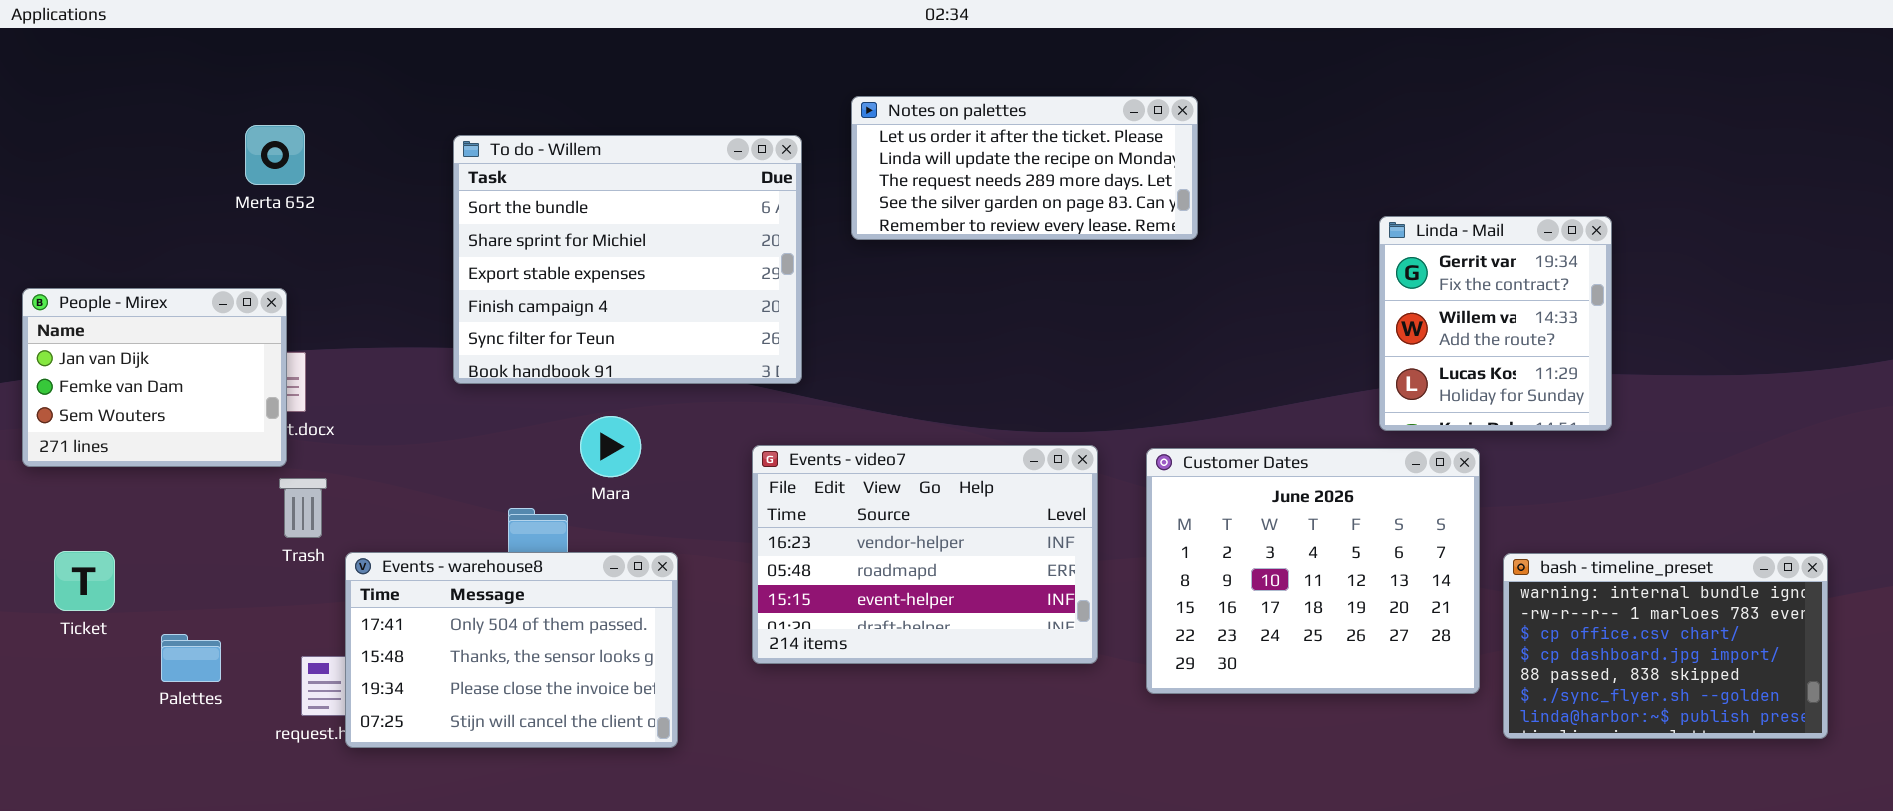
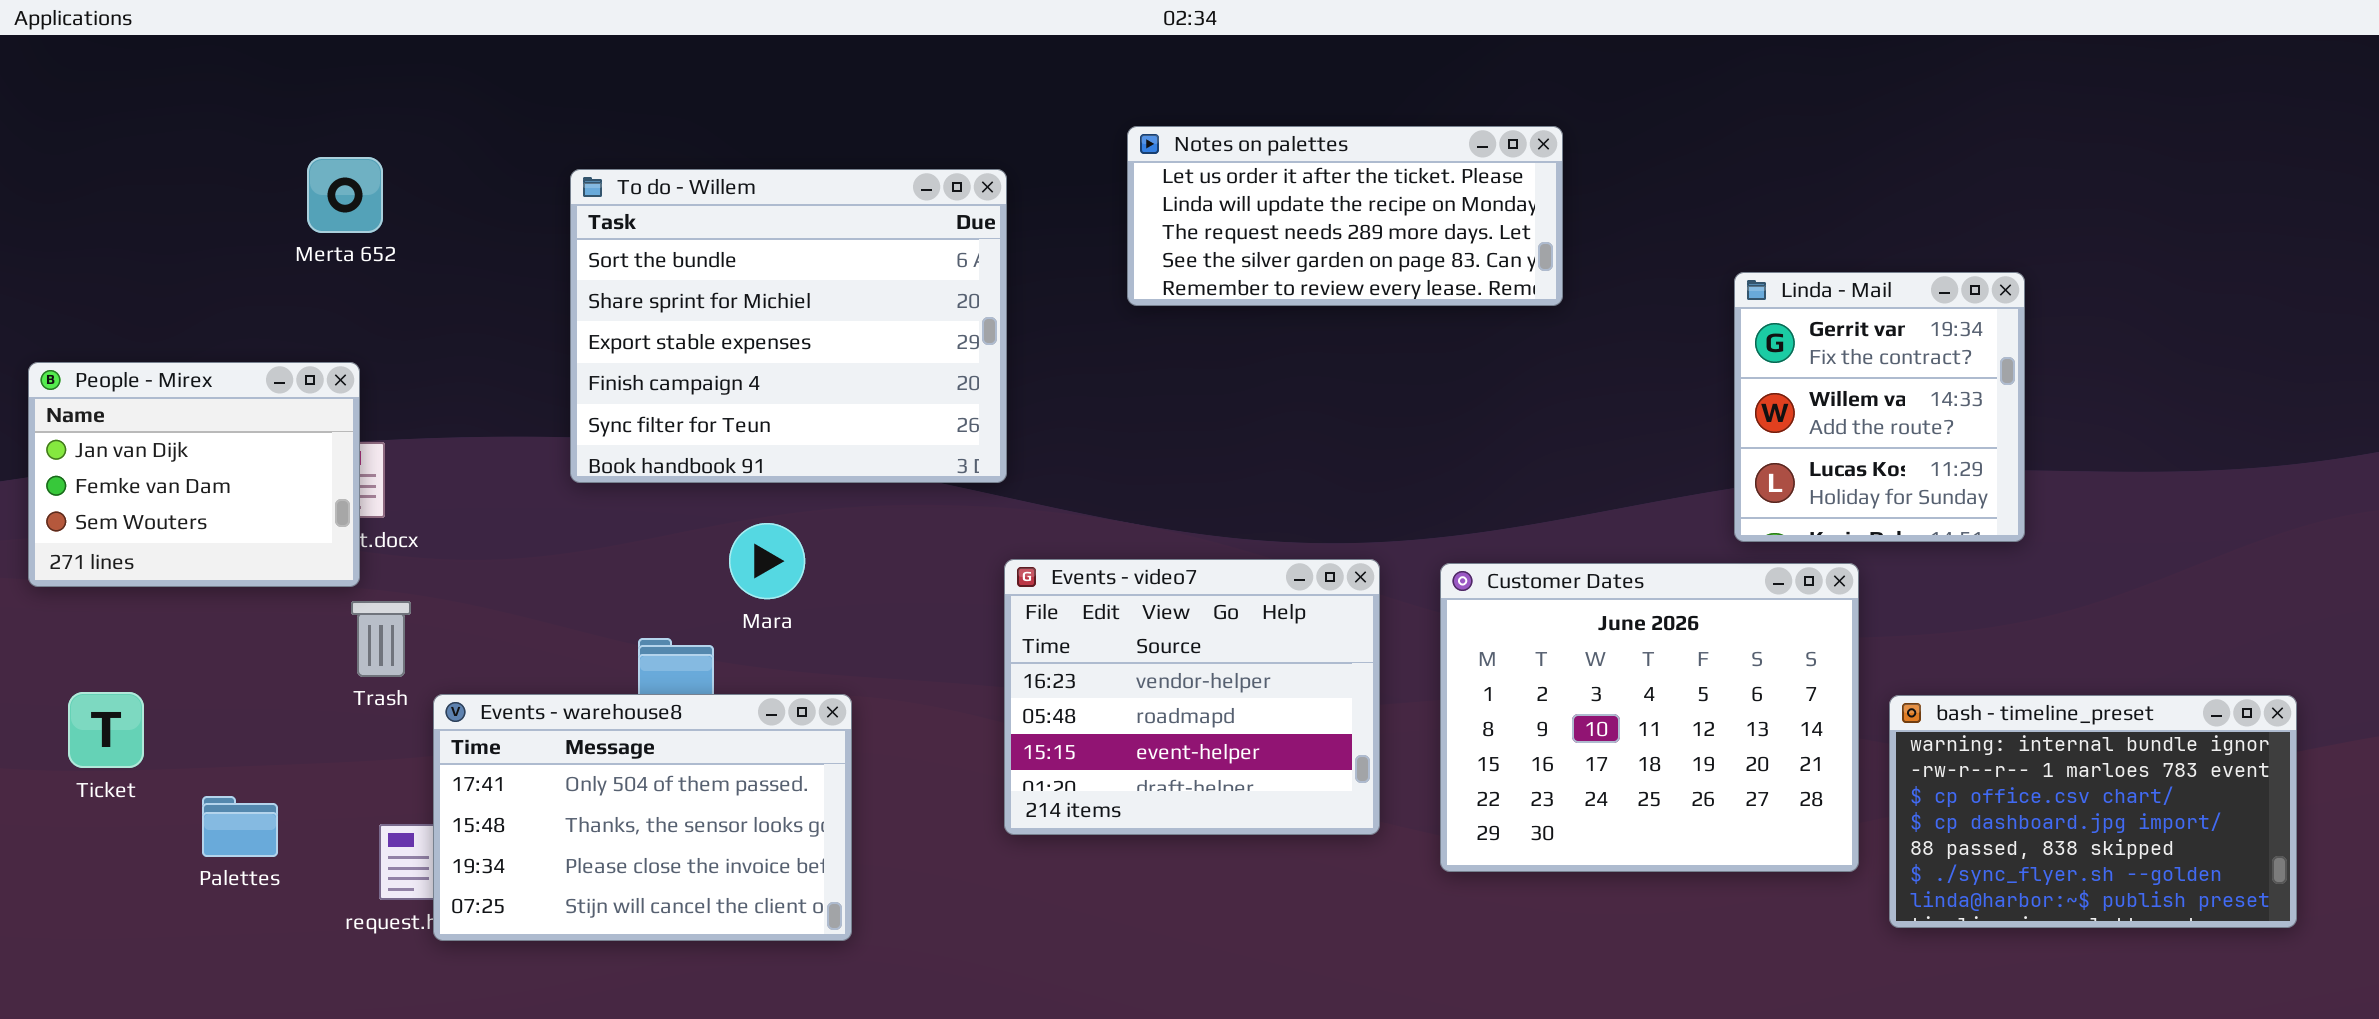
Notes on palettes: [851,96,1198,240] -> [1127,126,1563,306], moved
Events - video7: [752,445,1098,664] -> [1004,559,1380,835], resized

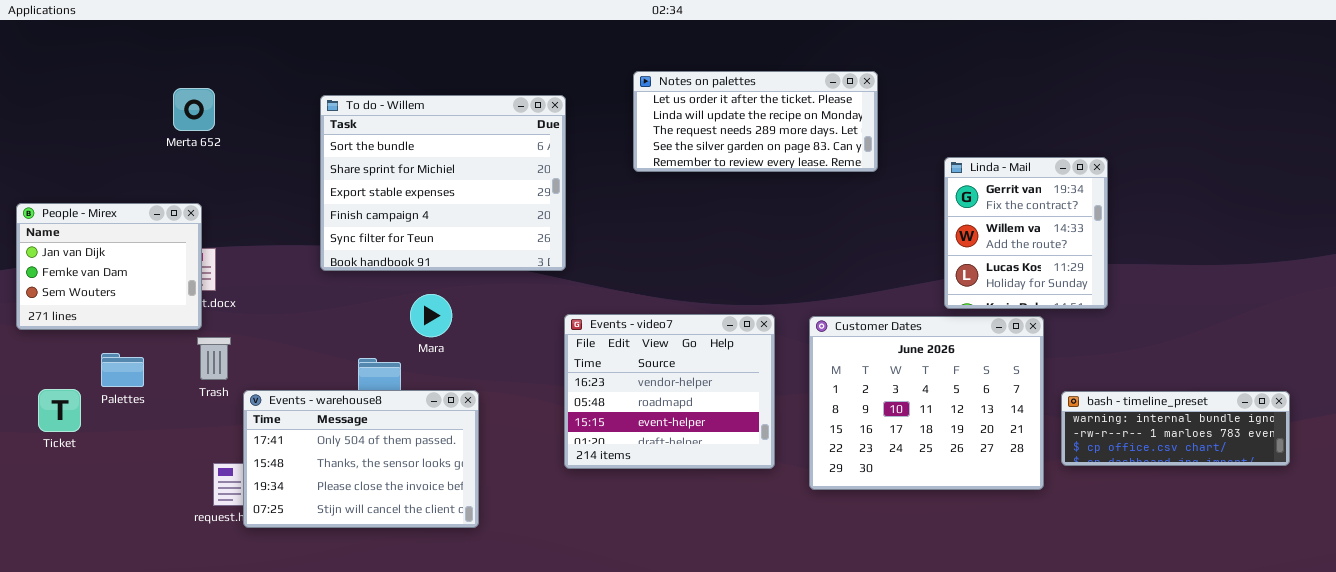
Linda - Mail: [1734,272,2025,542] -> [944,157,1108,309], moved
bash - timeline_preset: [1889,695,2297,928] -> [1061,391,1290,466], resized
Palettes: [202,796,278,857] -> [101,353,144,387], moved

